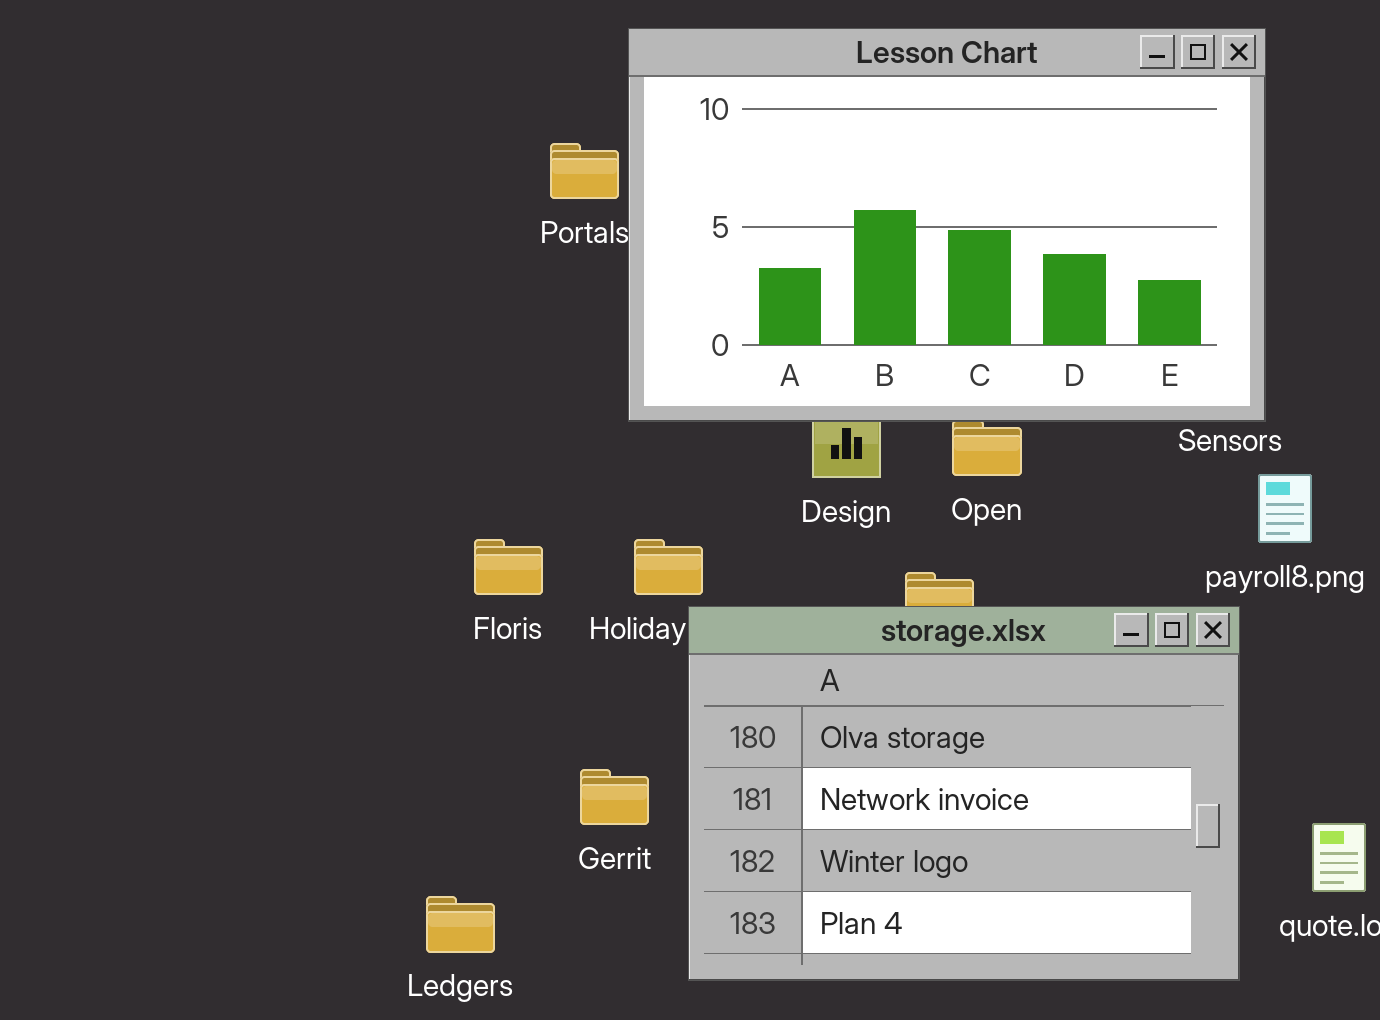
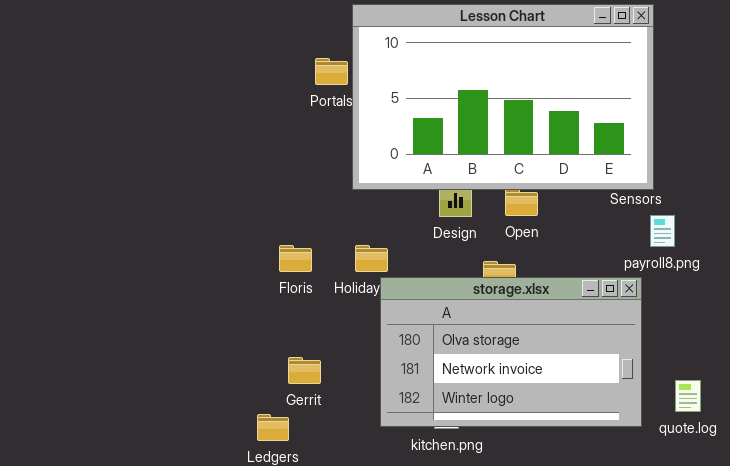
storage.xlsx: [688,606,1240,981] -> [380,277,642,427], resized
Gerrit: [580,769,649,825] -> [288,357,321,384], moved

